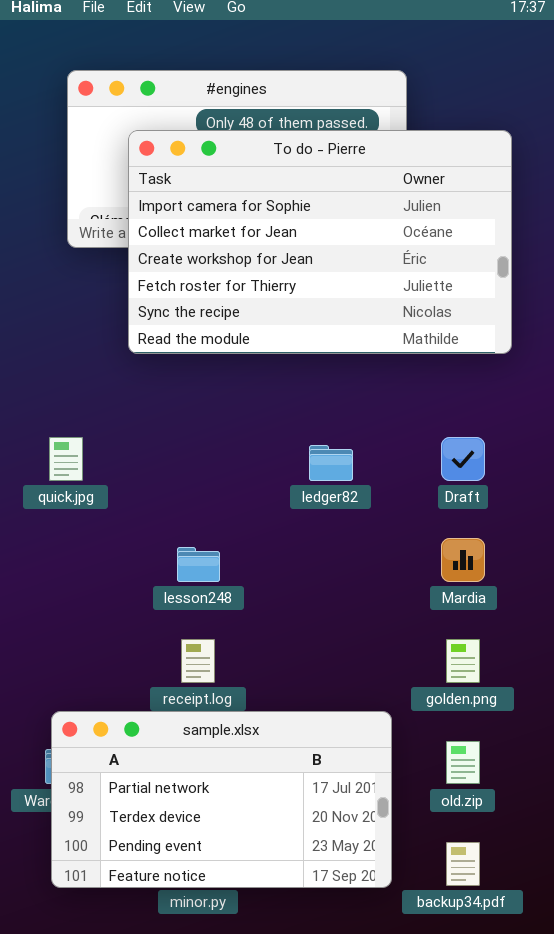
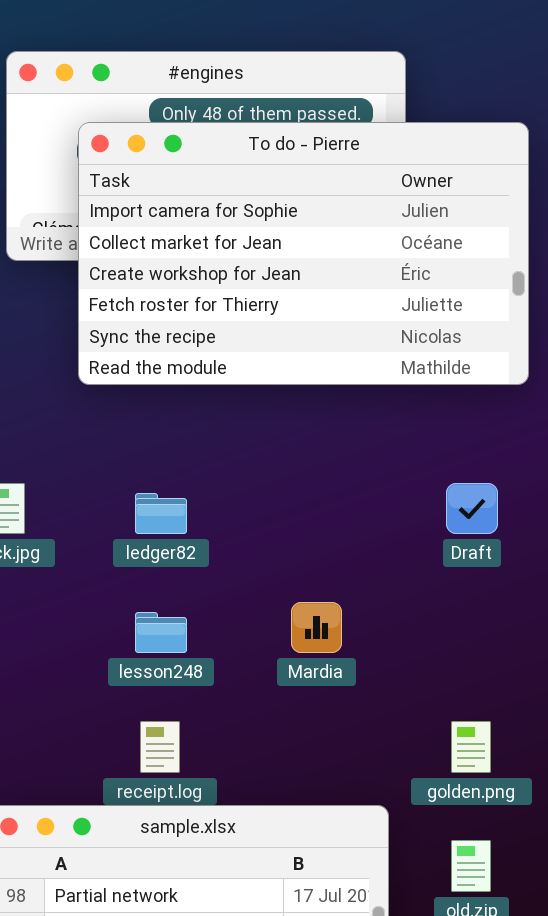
ledger82: [309,445,353,481] -> [135,493,187,534], moved
Mardia: [441,538,485,582] -> [291,602,342,653], moved

